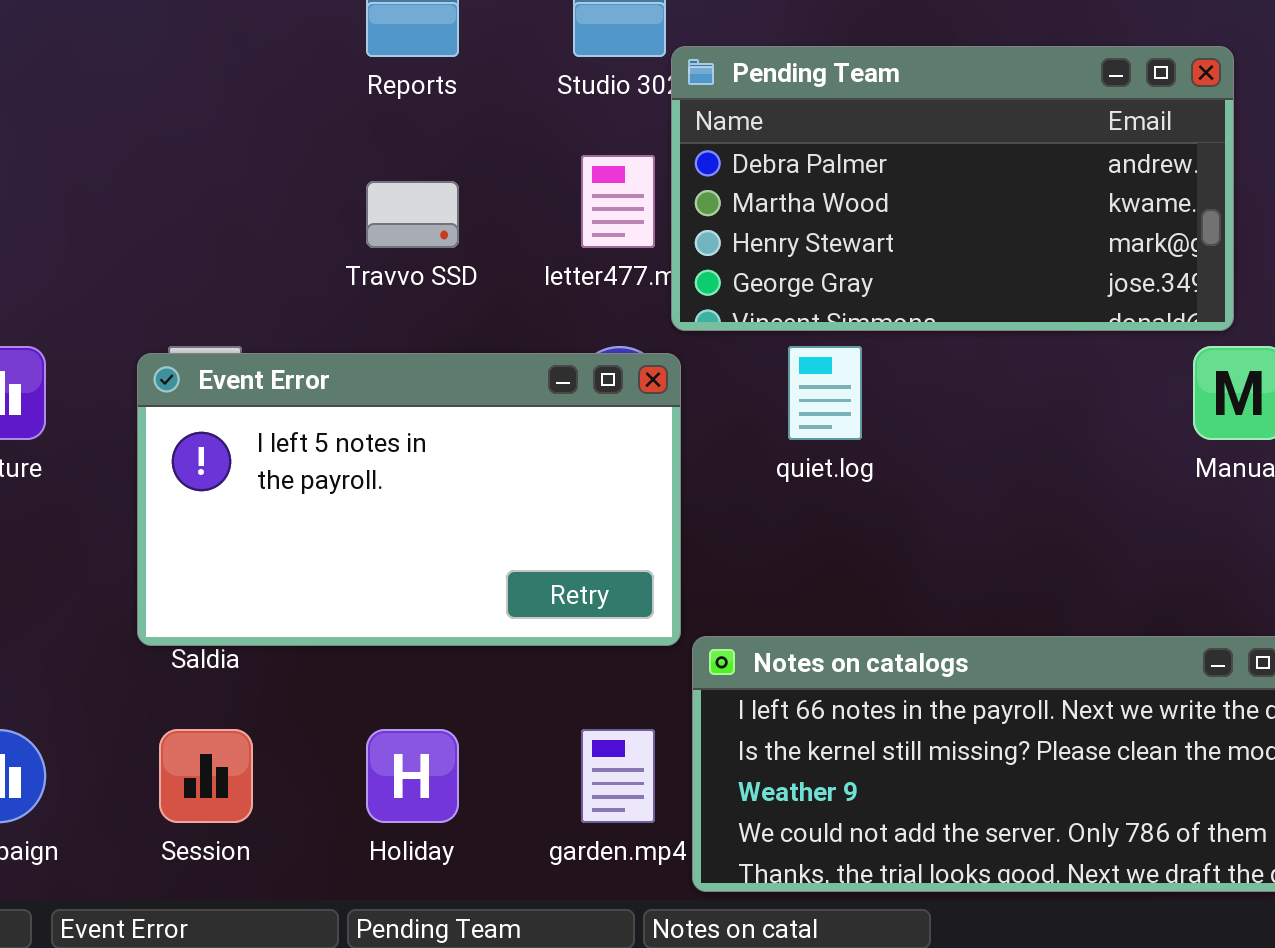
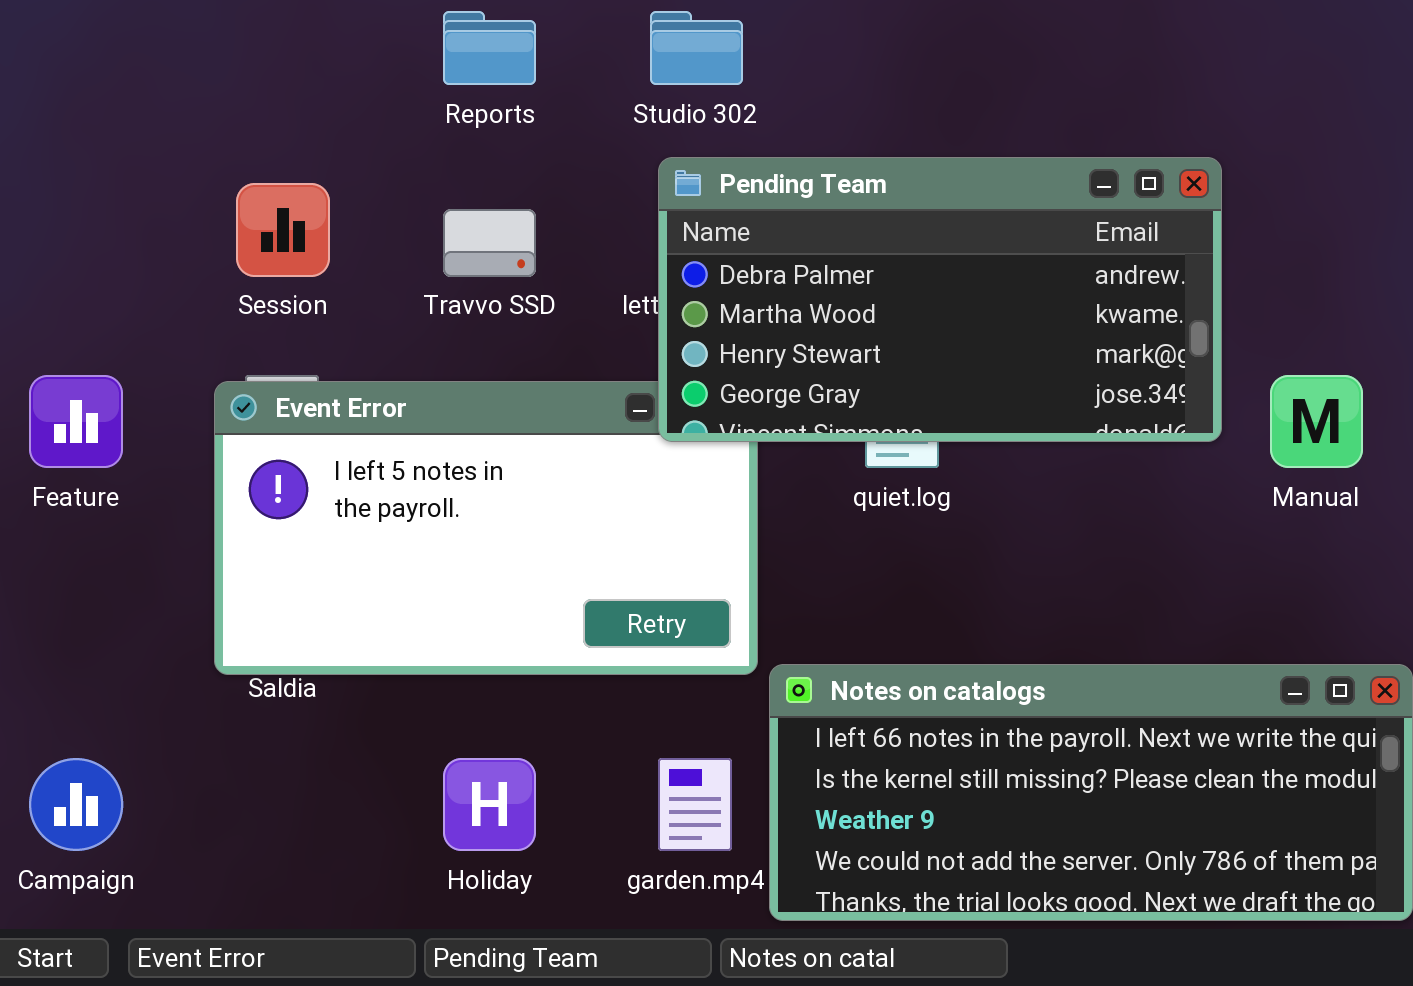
Pending Team: [671,46,1234,331] -> [658,157,1222,442], moved
Session: [159,729,253,823] -> [236,183,330,277], moved

